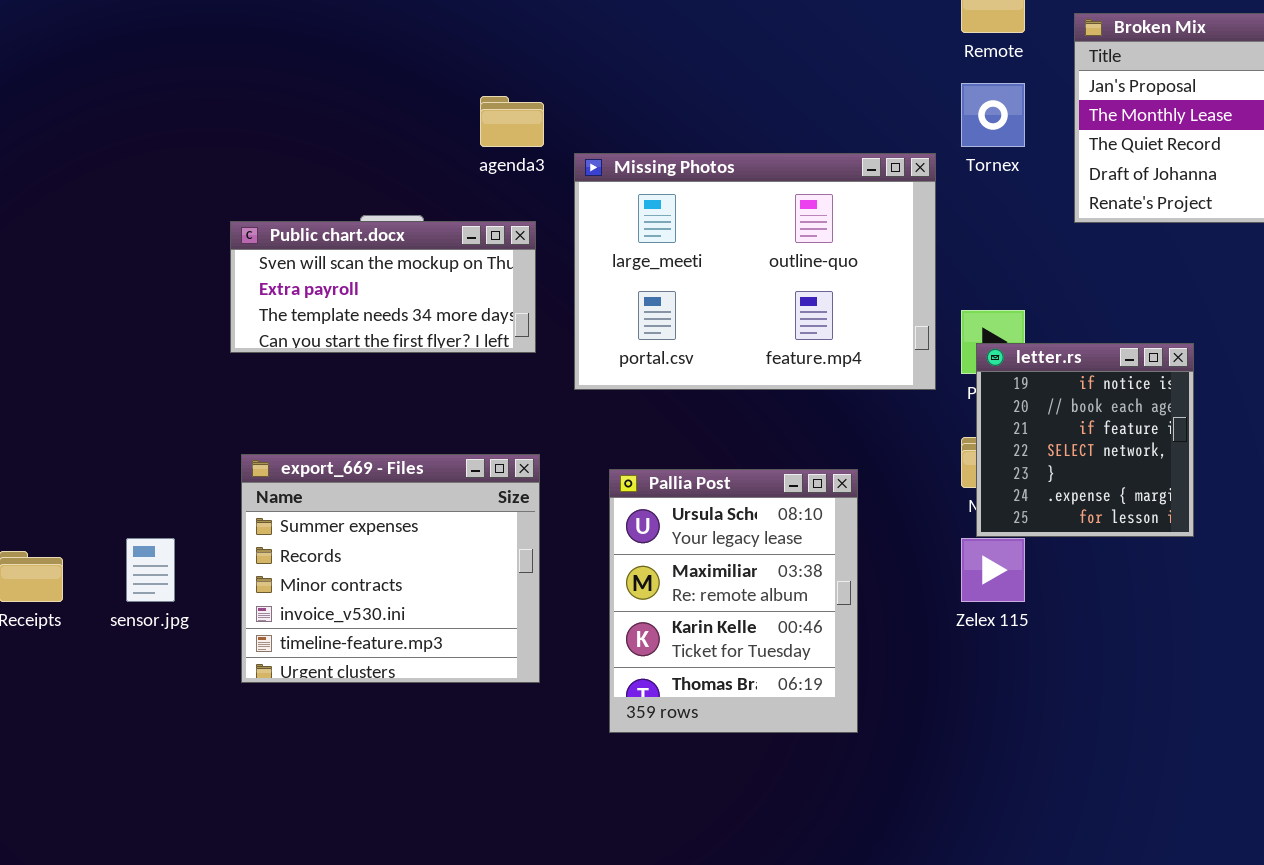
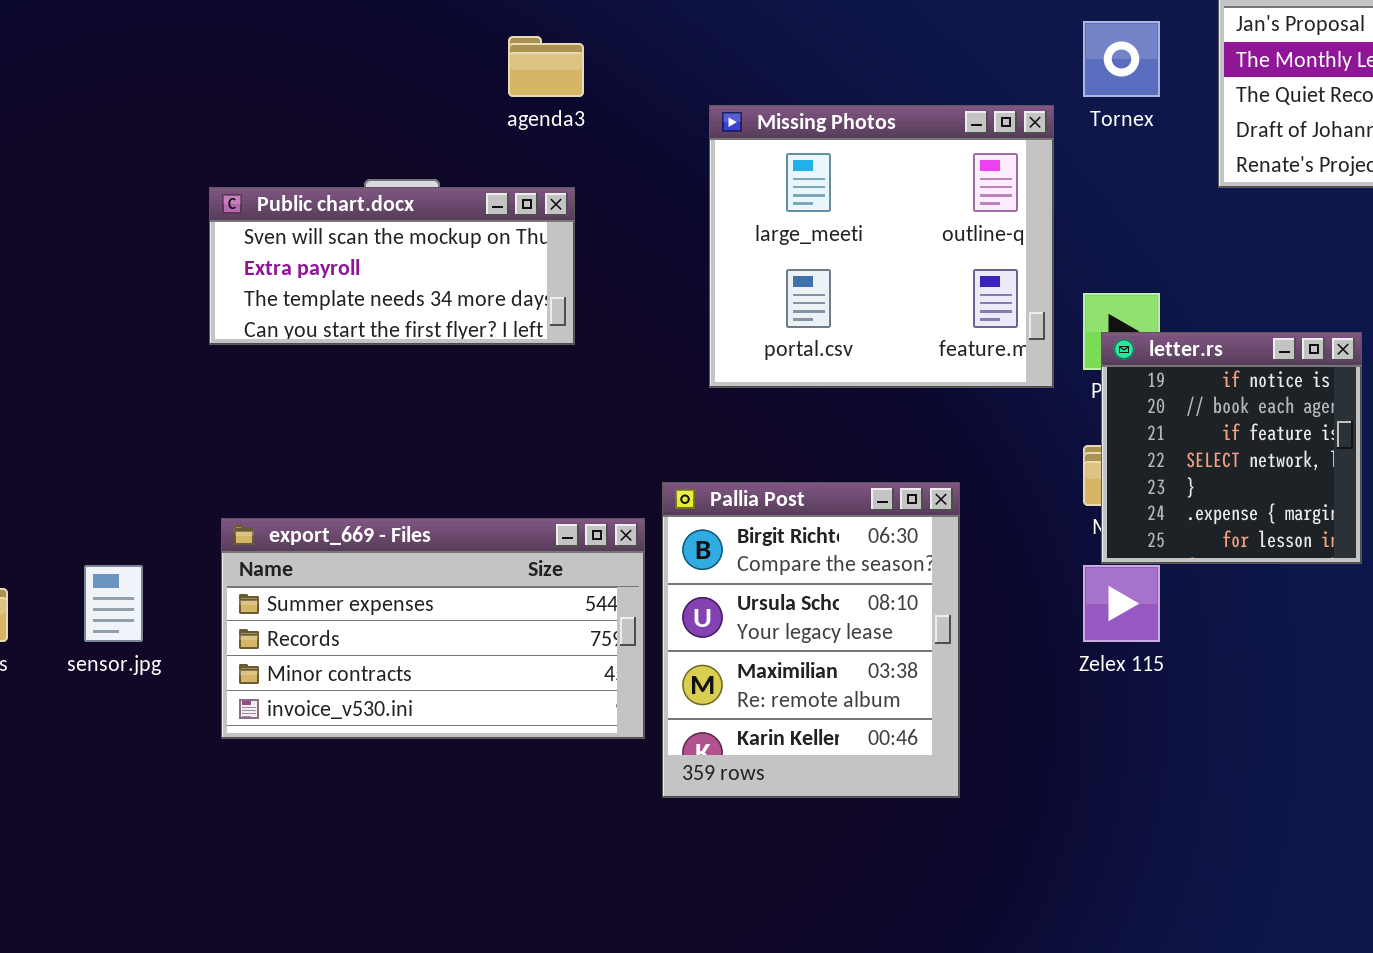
Missing Photos: [574,153,936,390] -> [709,105,1054,388], resized
export_669 - Files: [241,454,540,683] -> [221,518,645,739], resized
Pallia Post: [609,469,858,733] -> [662,482,960,798], scrolled up 1 row

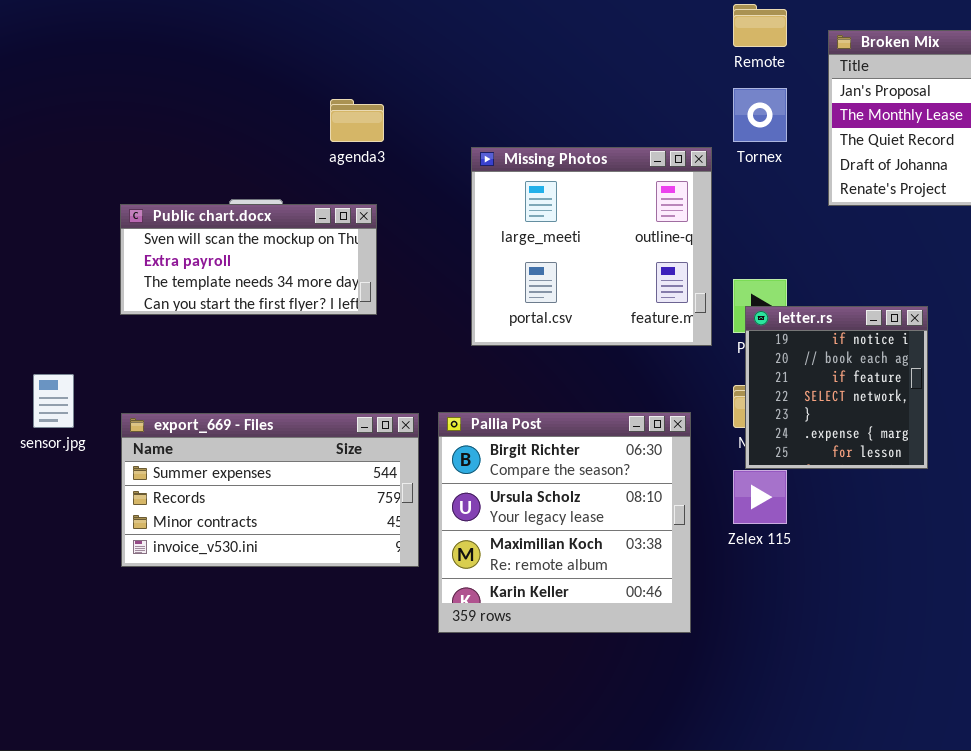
Pallia Post: [662,482,960,798] -> [438,412,691,633], resized
export_669 - Files: [221,518,645,739] -> [121,413,419,567], moved
sensor.jpg: [84,565,143,642] -> [33,374,74,428], moved

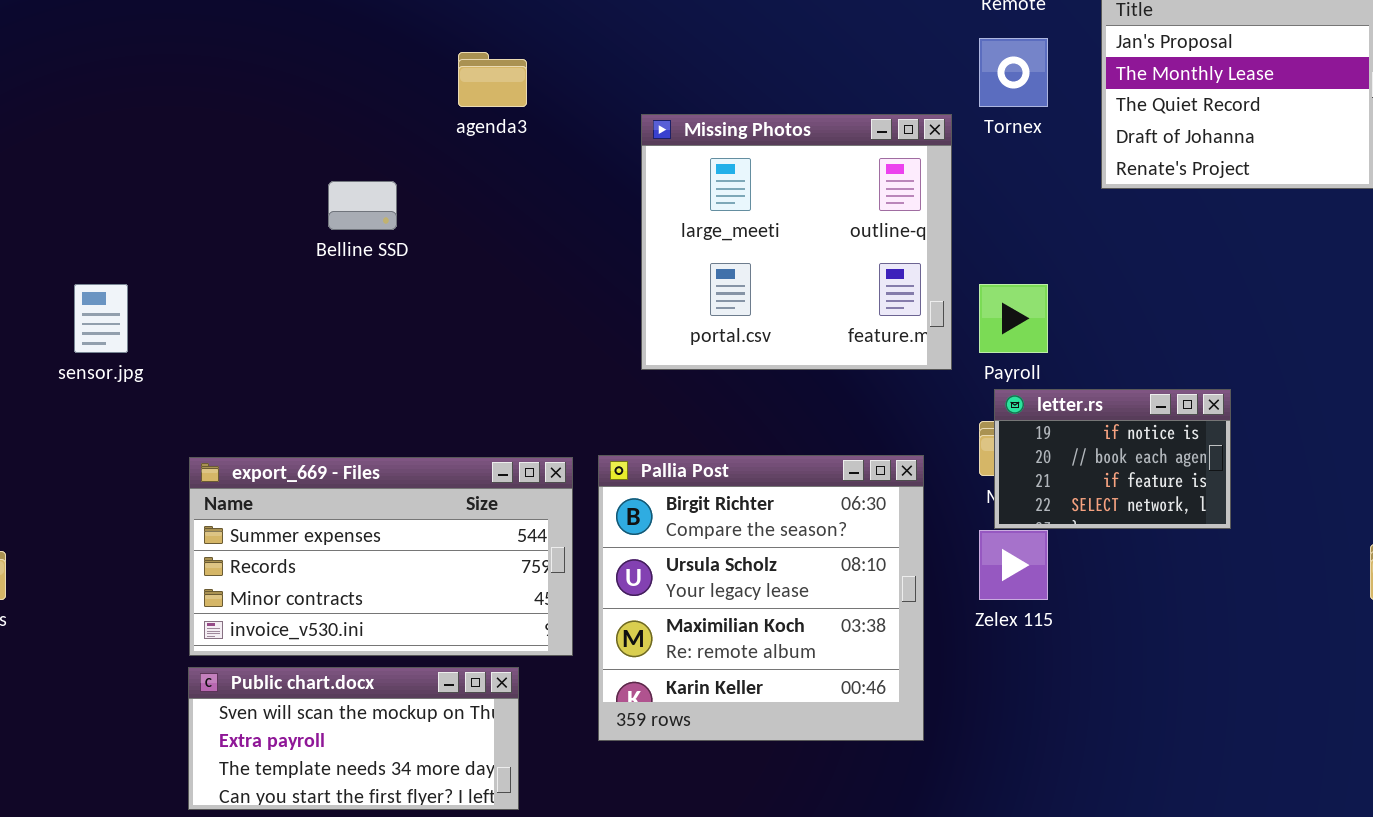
Public chart.docx: [120,204,377,315] -> [188,667,519,810], moved
letter.rs: [745,306,928,469] -> [994,389,1231,529], resized
sensor.jpg: [33,374,74,428] -> [74,284,128,353], moved

